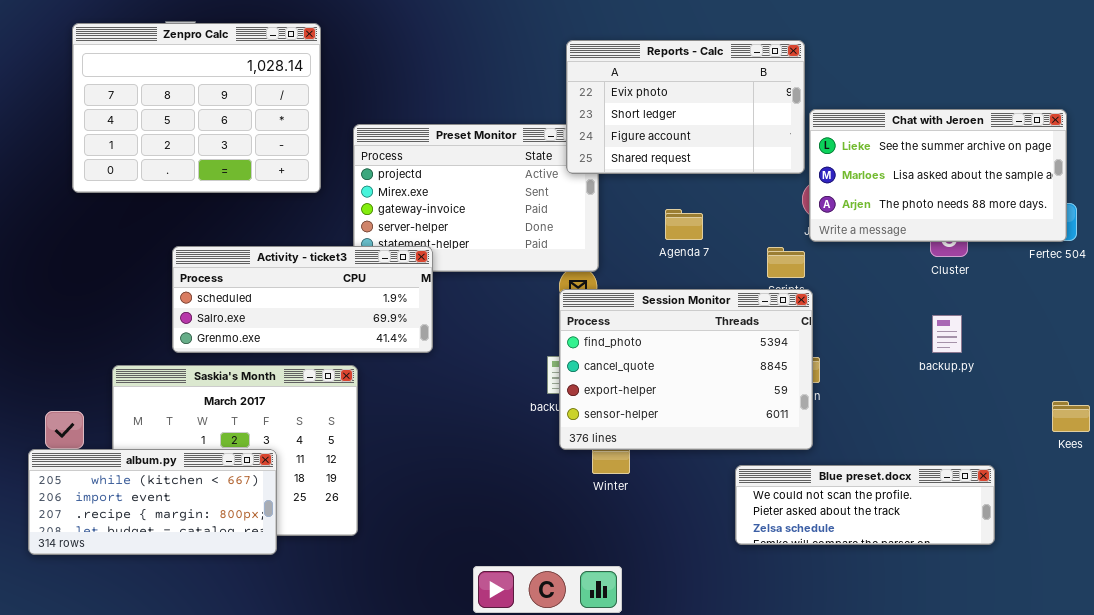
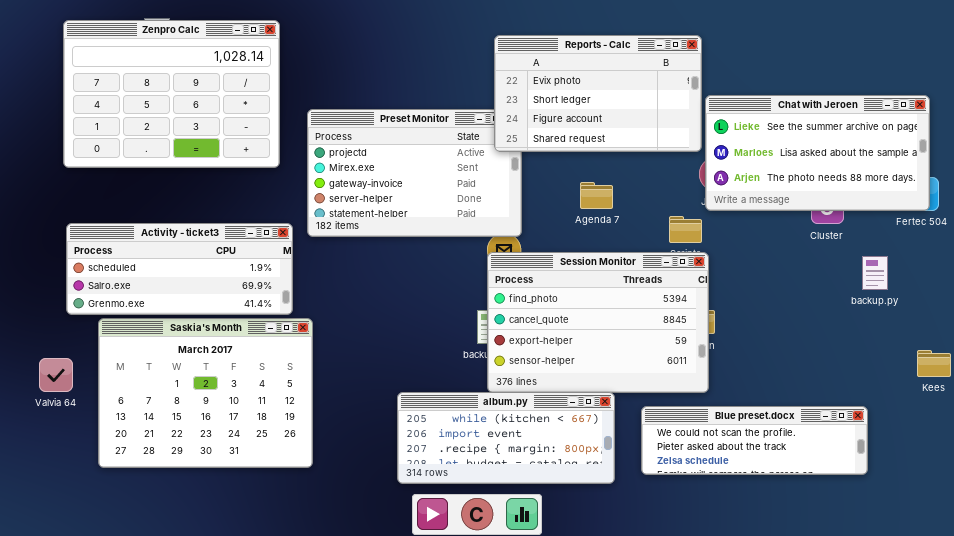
Activity - ticket3: [172,246,433,353] -> [66,223,293,315], moved
backup.py: [932,315,962,353] -> [862,256,888,290], moved
album.py: [28,449,277,555] -> [397,392,615,484], moved

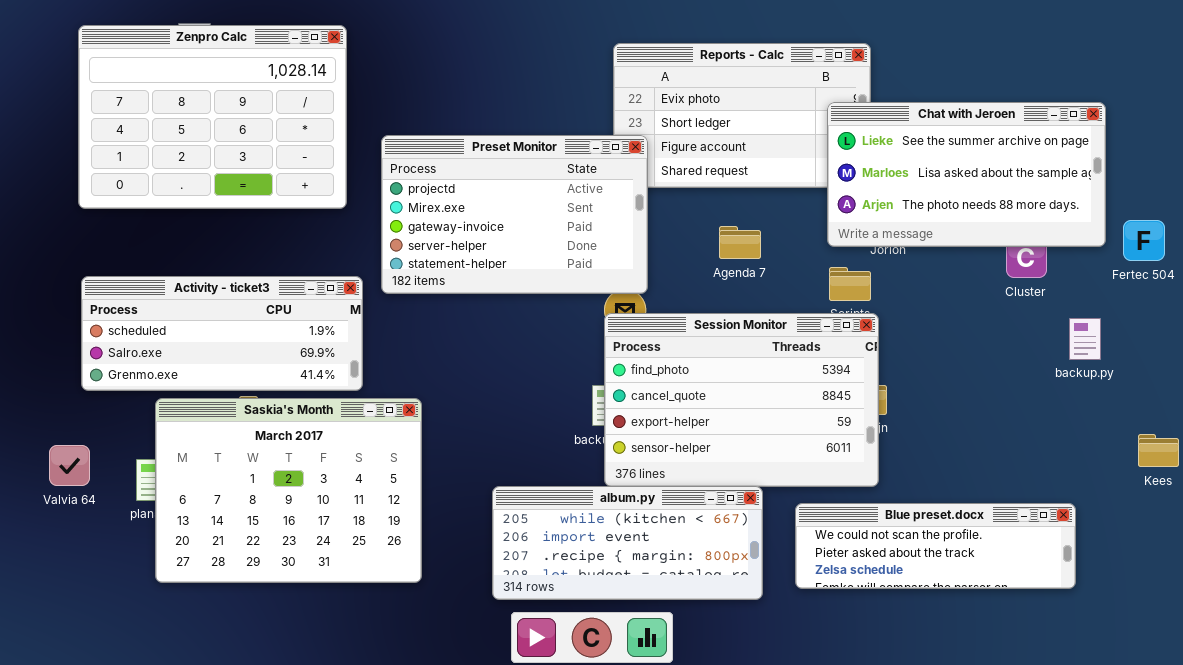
Chat with Jeroen: [705,95,930,211] -> [827,102,1106,247], moved
Preset Monitor: [307,109,522,237] -> [381,135,648,294], raised
Saskia's Month: [98,318,313,468] -> [155,398,422,583], moved

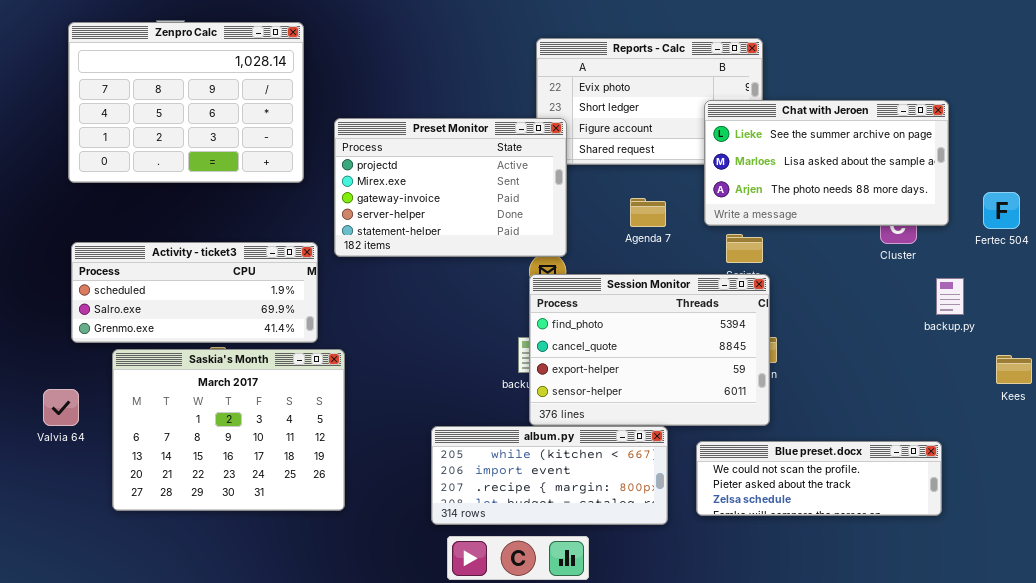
Chat with Jeroen: [827,102,1106,247] -> [704,100,949,226], moved
Saskia's Month: [155,398,422,583] -> [112,349,345,511], moved
Kees: [1138,434,1179,467] -> [996,355,1032,384], moved

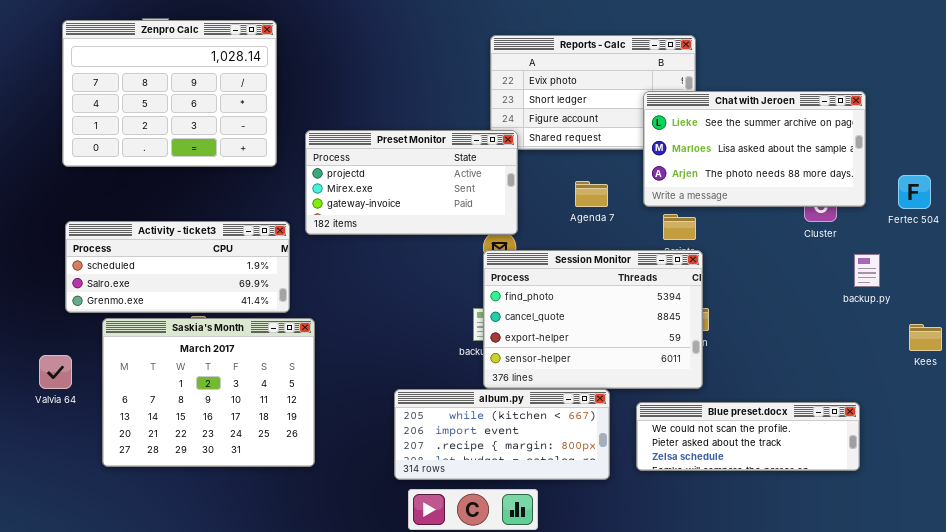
Preset Monitor: [334,118,567,257] -> [305,130,518,235], resized

